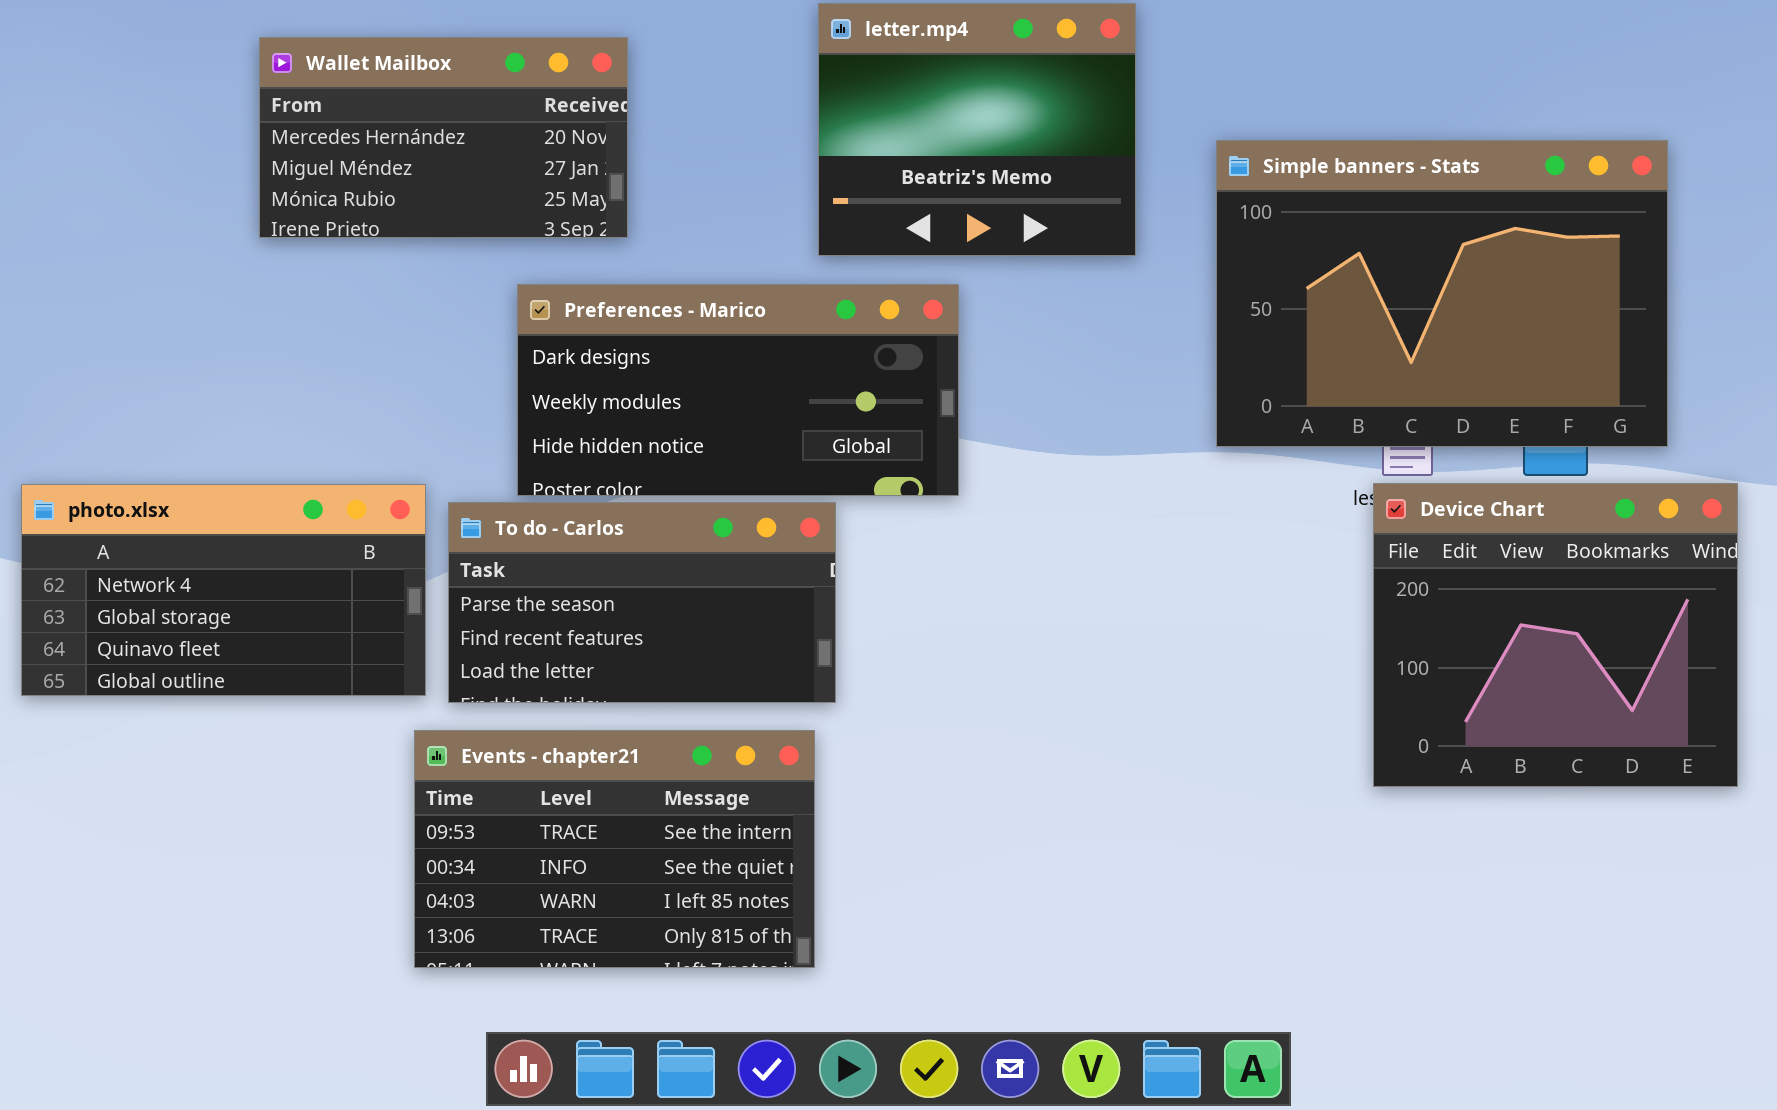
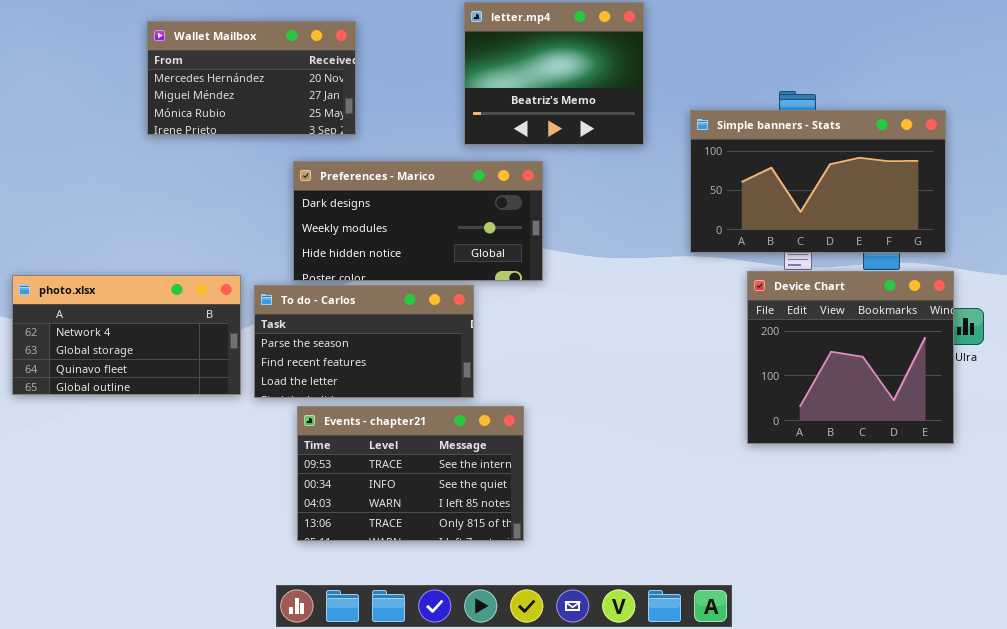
Simple banners - Stats: [1216,140,1668,447] -> [690,110,946,253], resized
Device Chart: [1373,483,1738,787] -> [747,271,954,444], moved
Events - chapter21: [414,730,815,968] -> [297,406,524,541], moved

